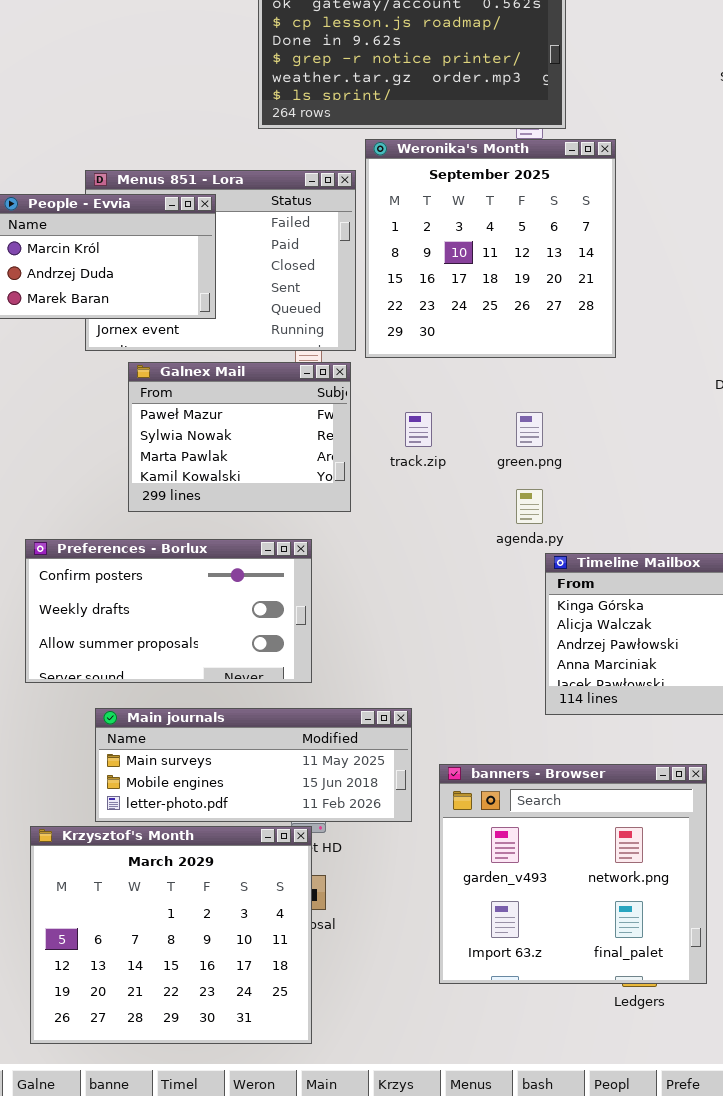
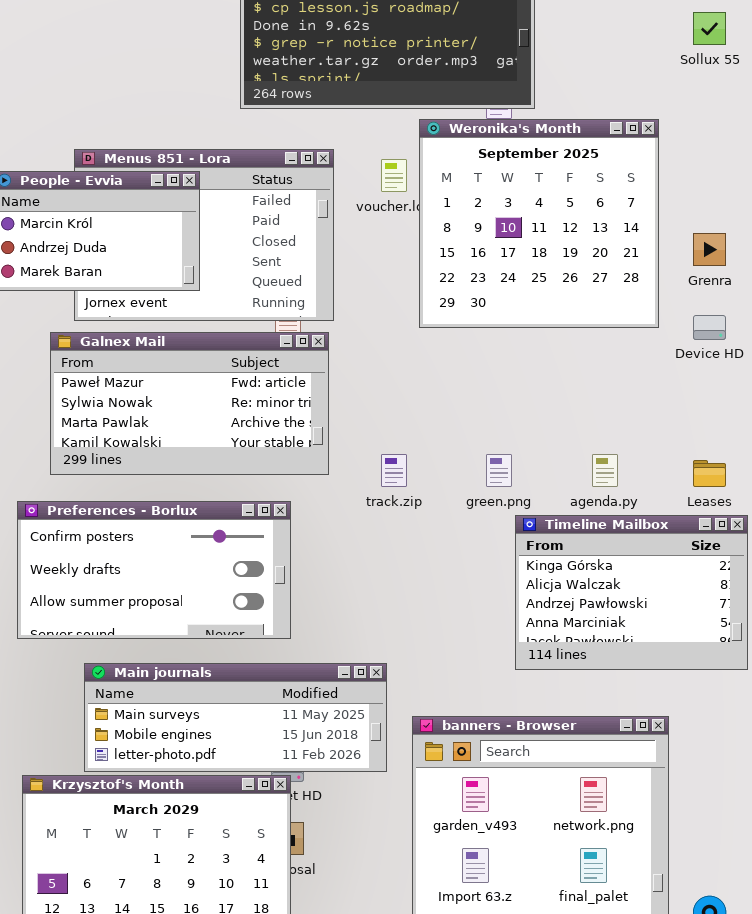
Weronika's Month: [365,139,616,358] -> [419,119,659,328], moved
Galnex Mail: [128,362,351,512] -> [50,332,329,475], resized
track.zip: [405,412,432,447] -> [381,454,407,487], moved
green.png: [516,412,543,447] -> [486,454,512,487], moved
agenda.py: [516,489,543,524] -> [592,454,618,487], moved

